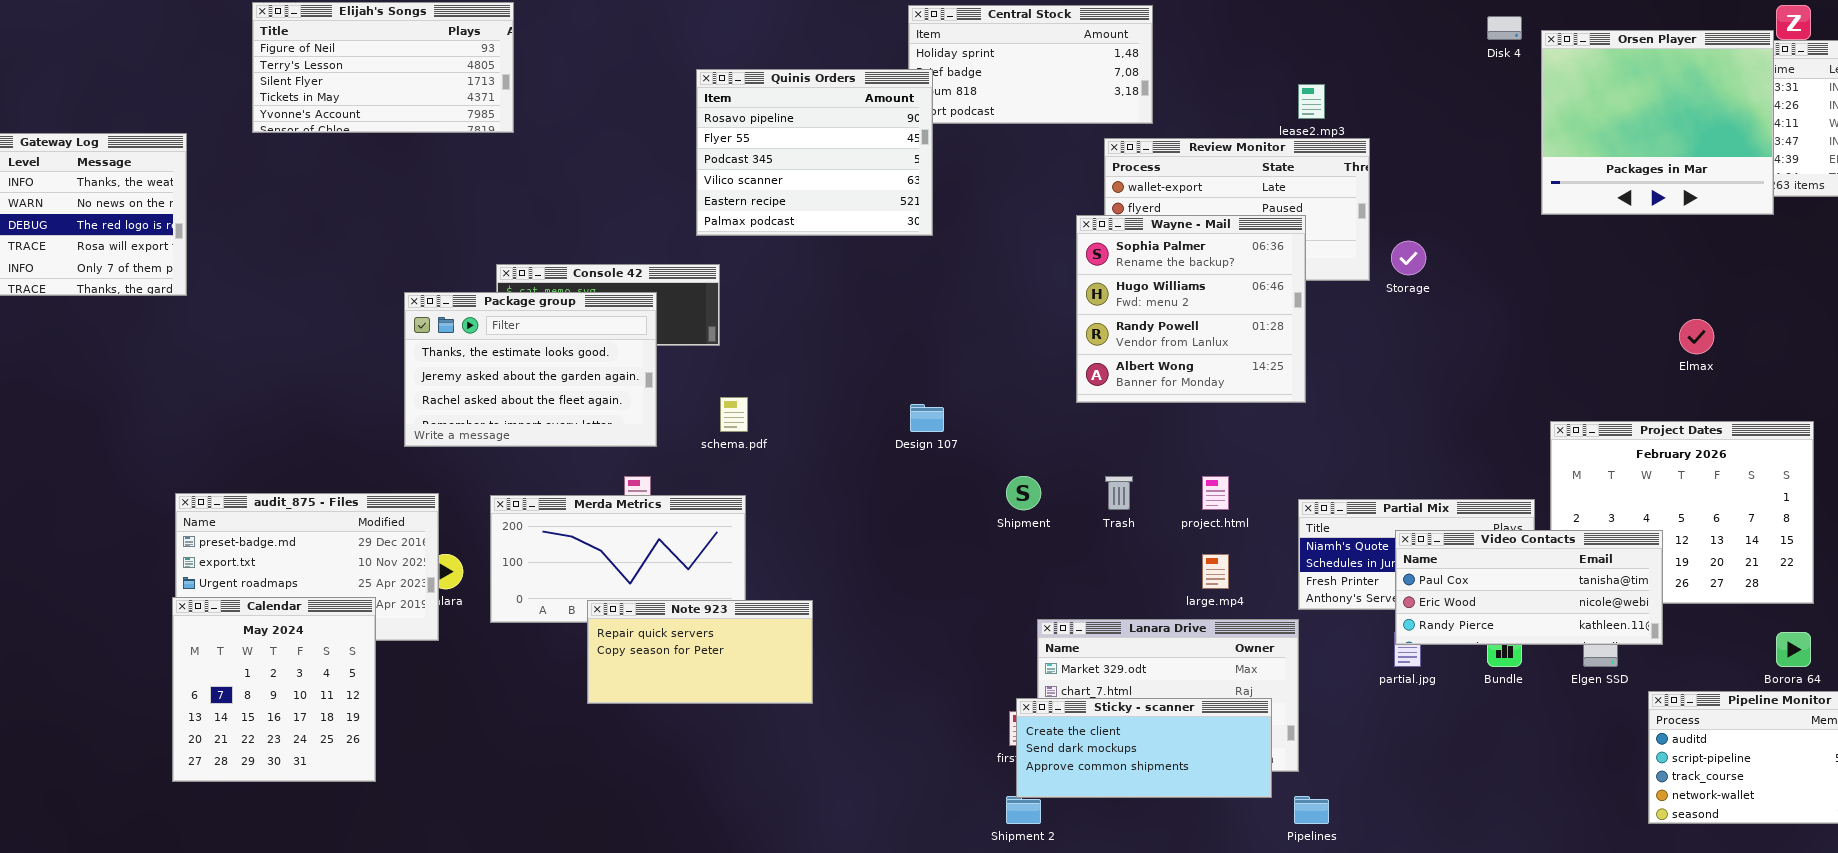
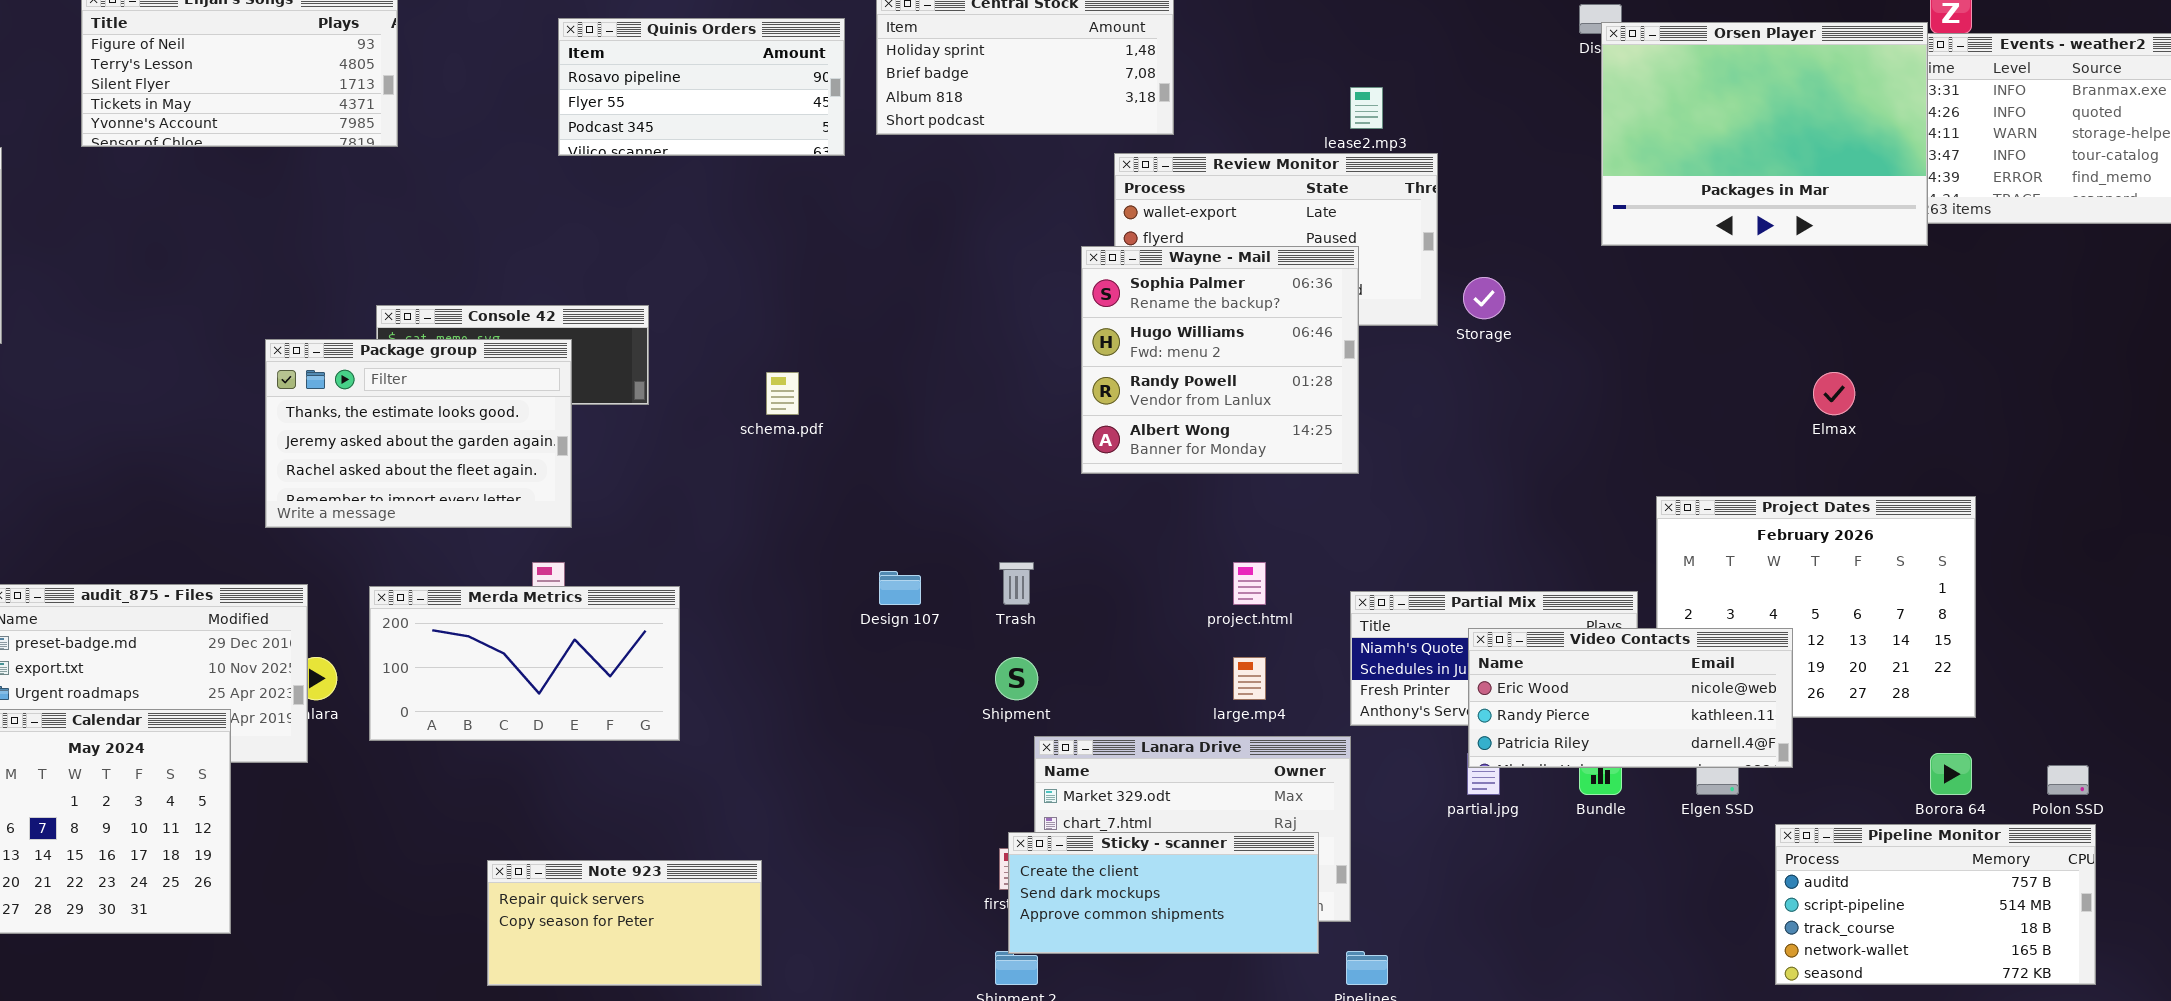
Orsen Player: [1541,30,1774,215] -> [1601,22,1928,246], resized
Quinis Orders: [696,69,933,236] -> [558,18,845,156], moved, resized
schema.pdf: [720,397,748,432] -> [766,372,799,415], moved
Design 107: [910,404,944,432] -> [879,571,921,605], moved
Shipment: [1006,476,1041,510] -> [995,657,1038,700], moved
Trash: [1105,476,1133,510] -> [999,562,1034,605], moved
Video Contacts: [1395,530,1663,645] -> [1468,628,1793,768], scrolled down 1 row
Note 923: [587,600,813,704] -> [487,860,762,986], moved

